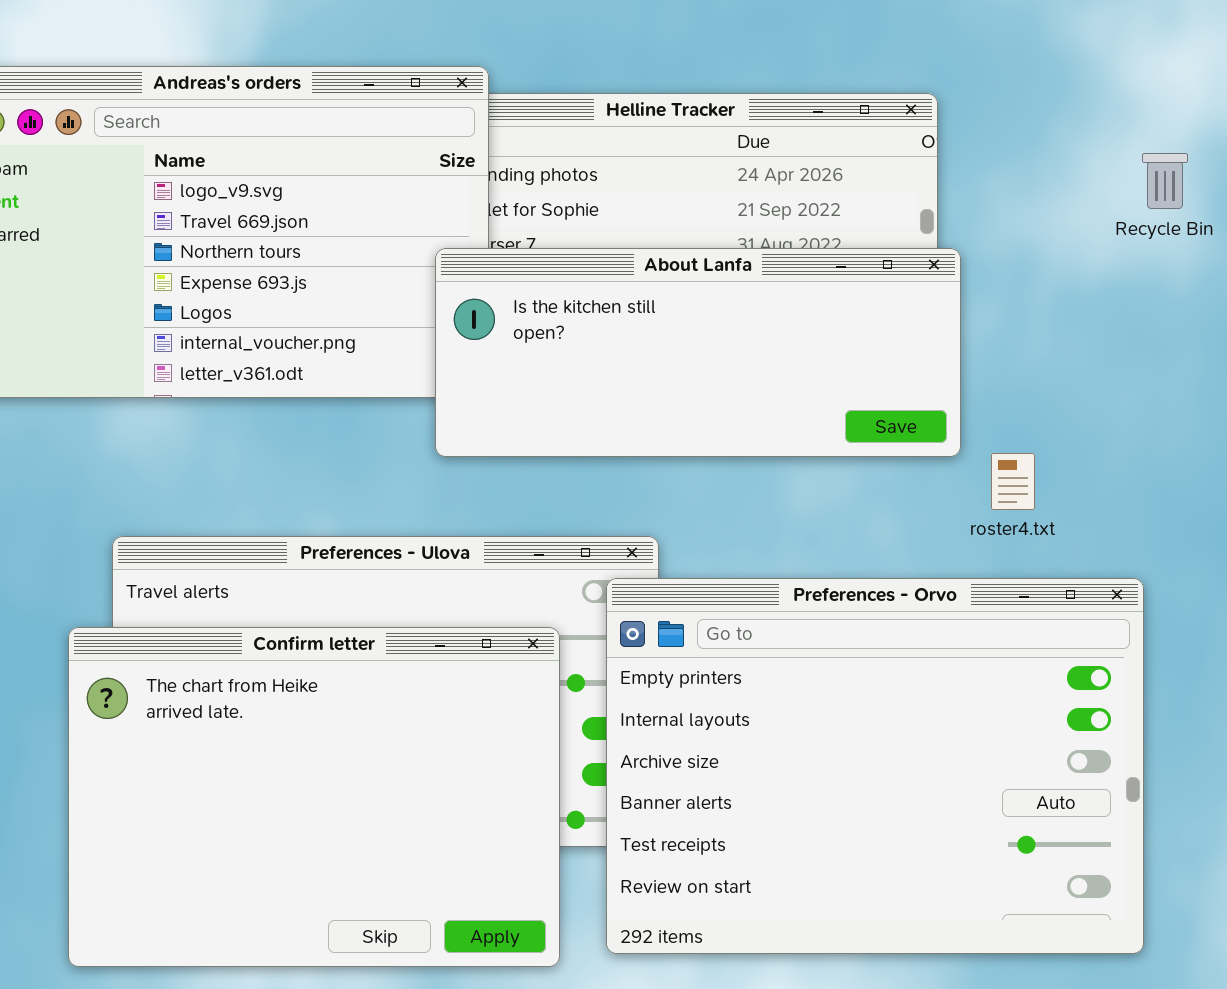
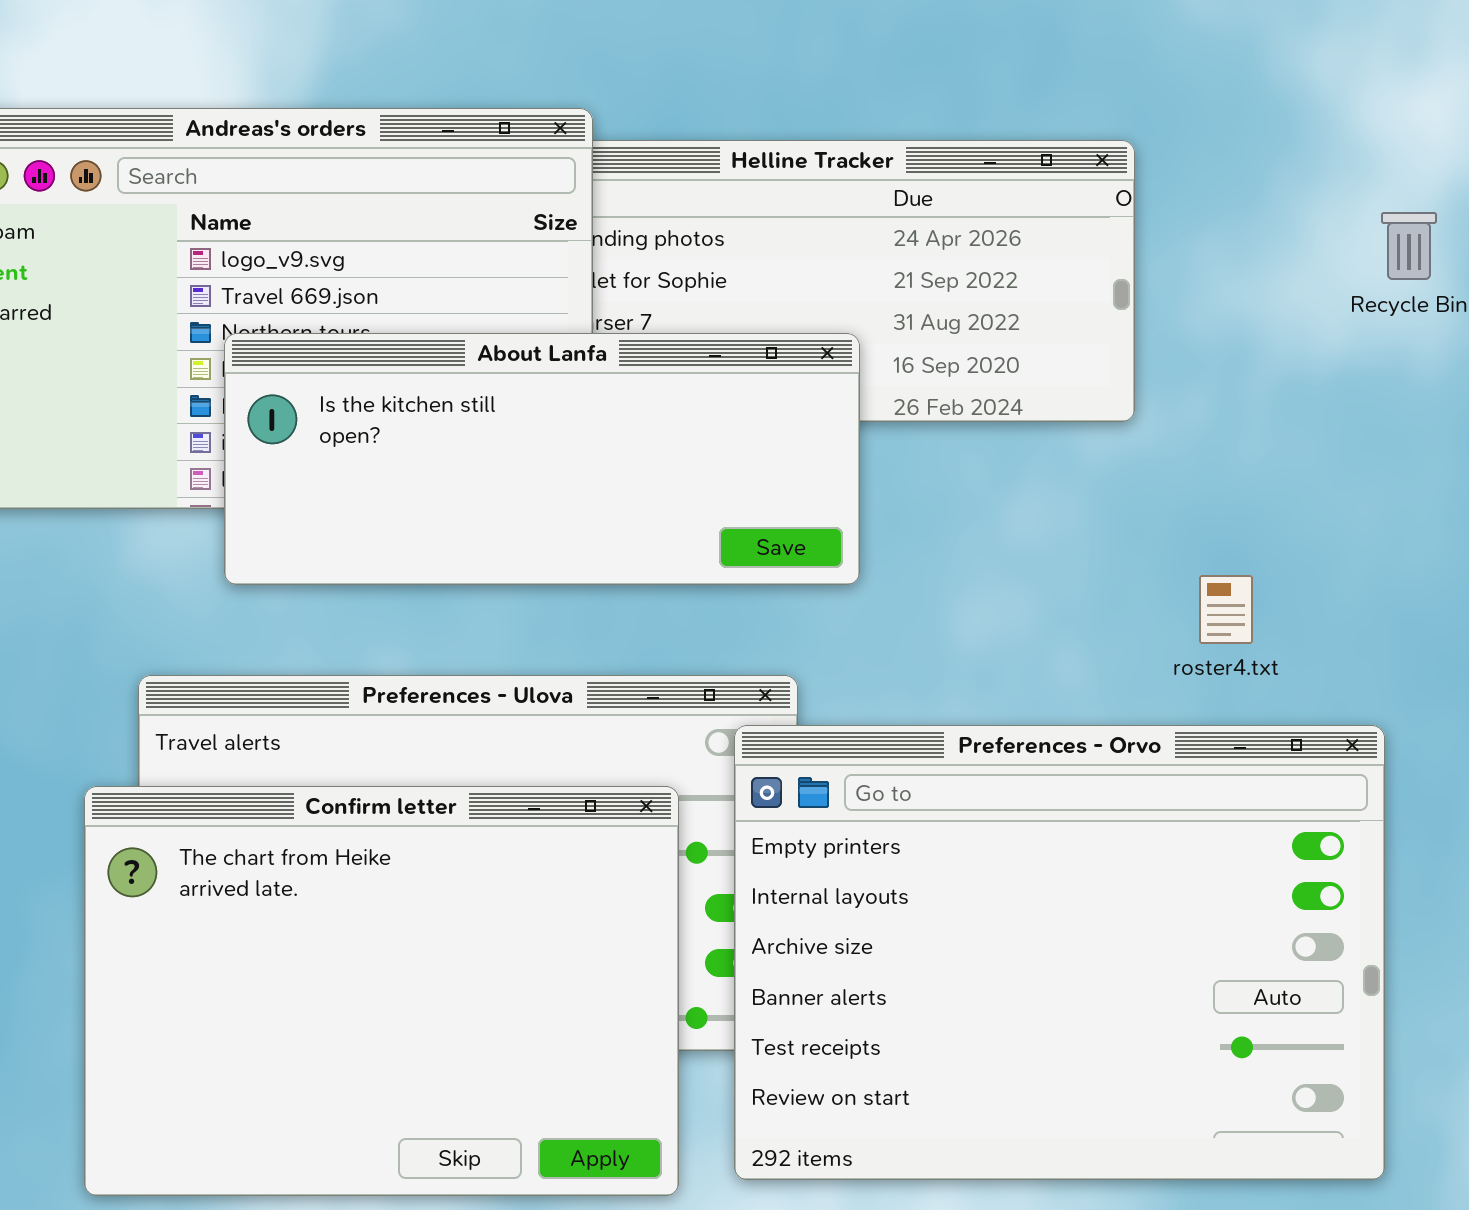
About Lanfa: [435,248,961,457] -> [224,333,860,585], moved

